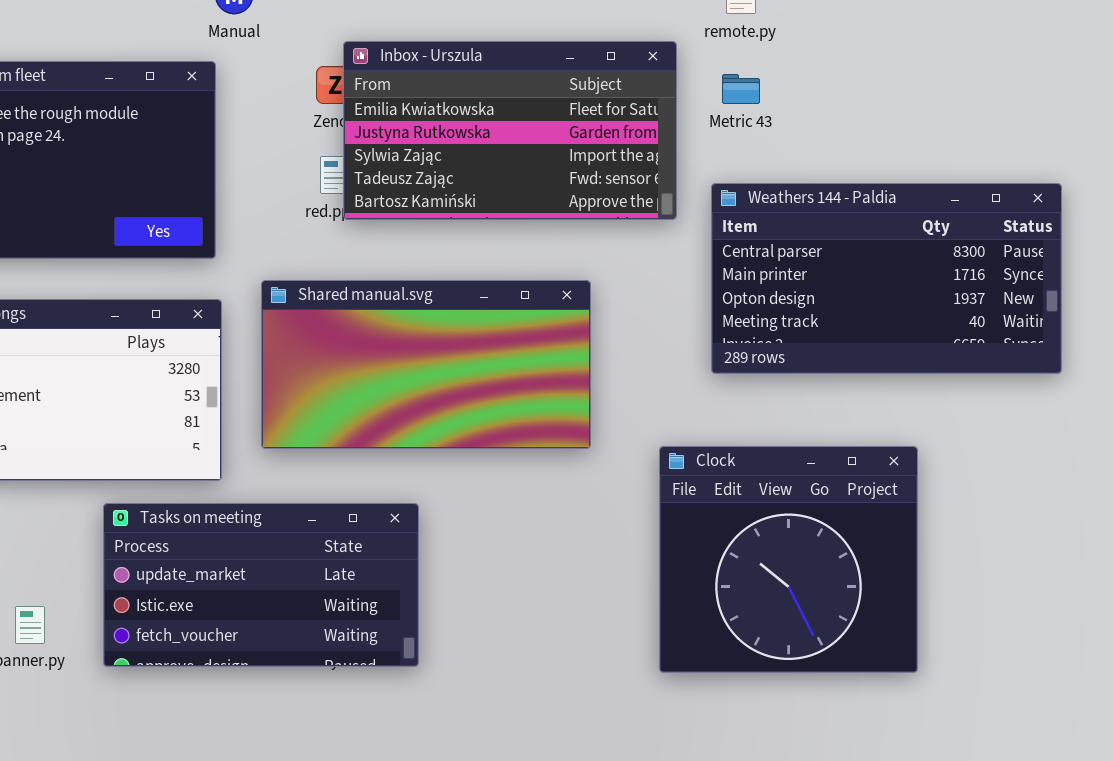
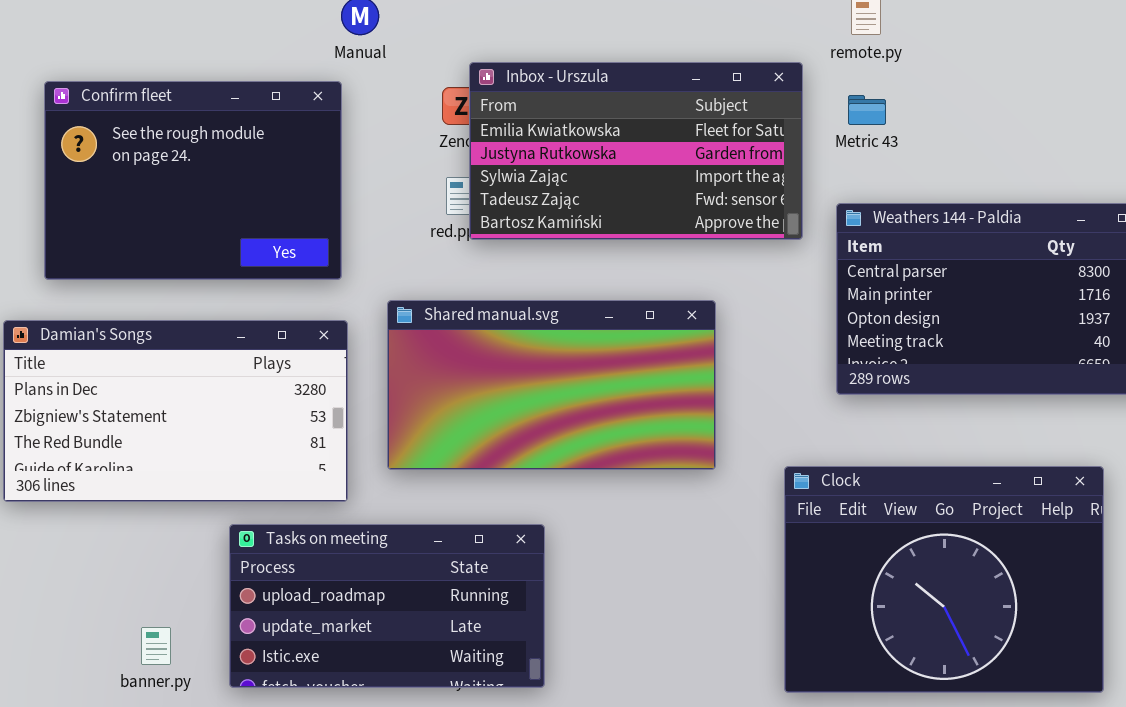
Clock: [659,446,918,673] -> [784,466,1104,693], resized
Tasks on meeting: [103,503,419,667] -> [229,524,545,688], scrolled up 1 row

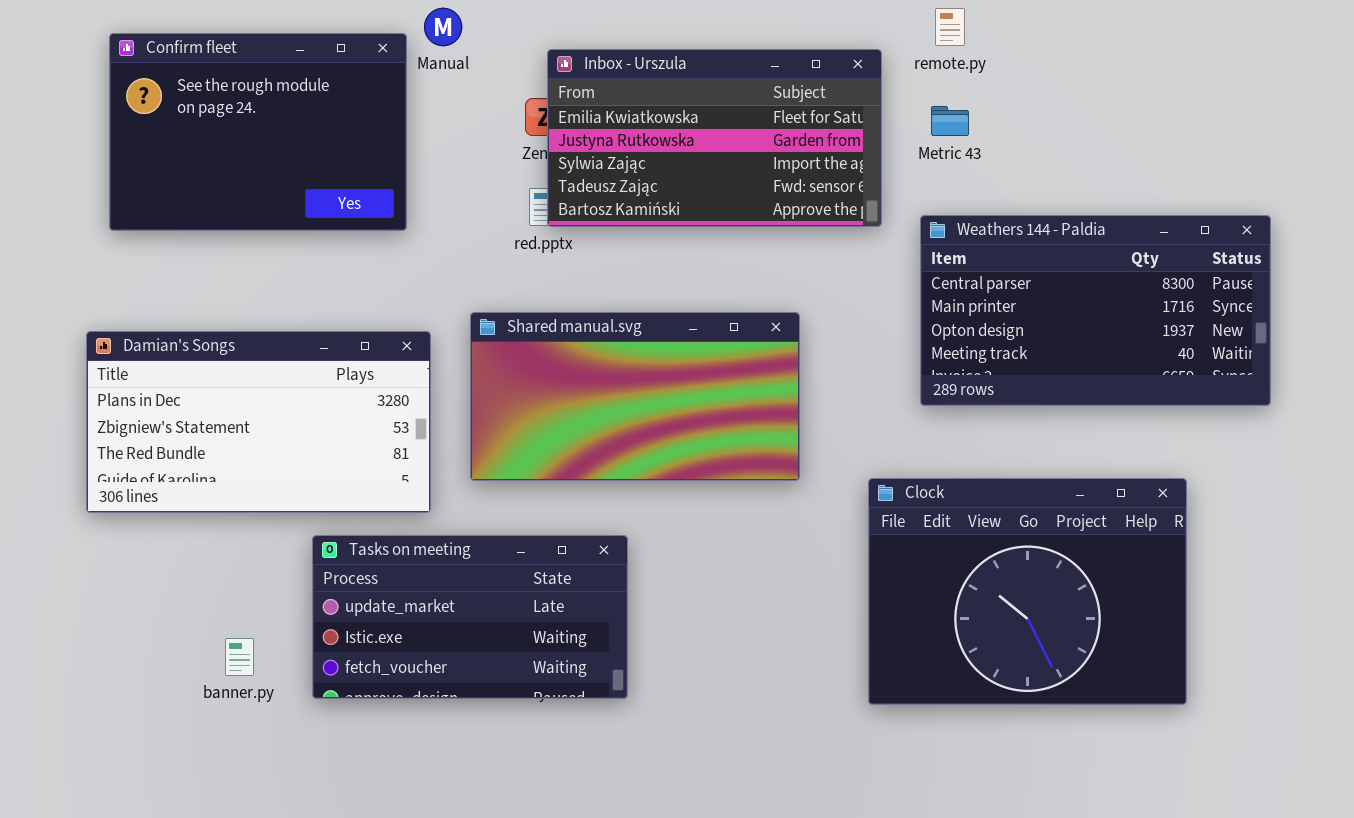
Inbox - Urszula: [469,62,803,240] -> [547,49,882,227], moved
Confirm fleet: [44,81,342,280] -> [109,33,407,231], moved
Tasks on meeting: [229,524,545,688] -> [312,535,628,699], scrolled down 1 row

